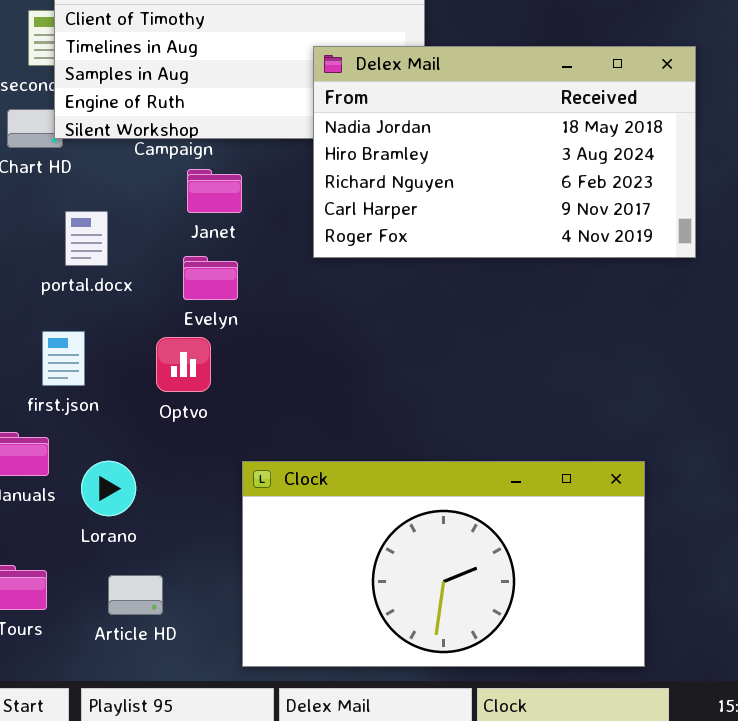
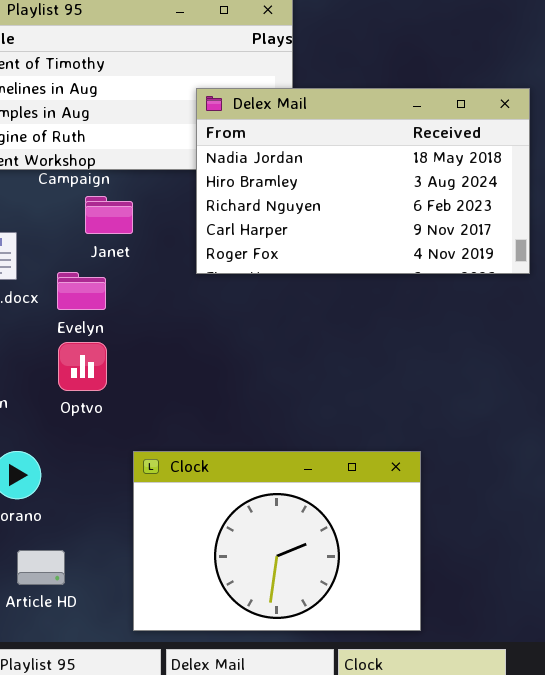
Evelyn: [183,256,238,300] -> [57,272,106,310], moved
Clock: [242,461,645,667] -> [133,451,421,631], resized

